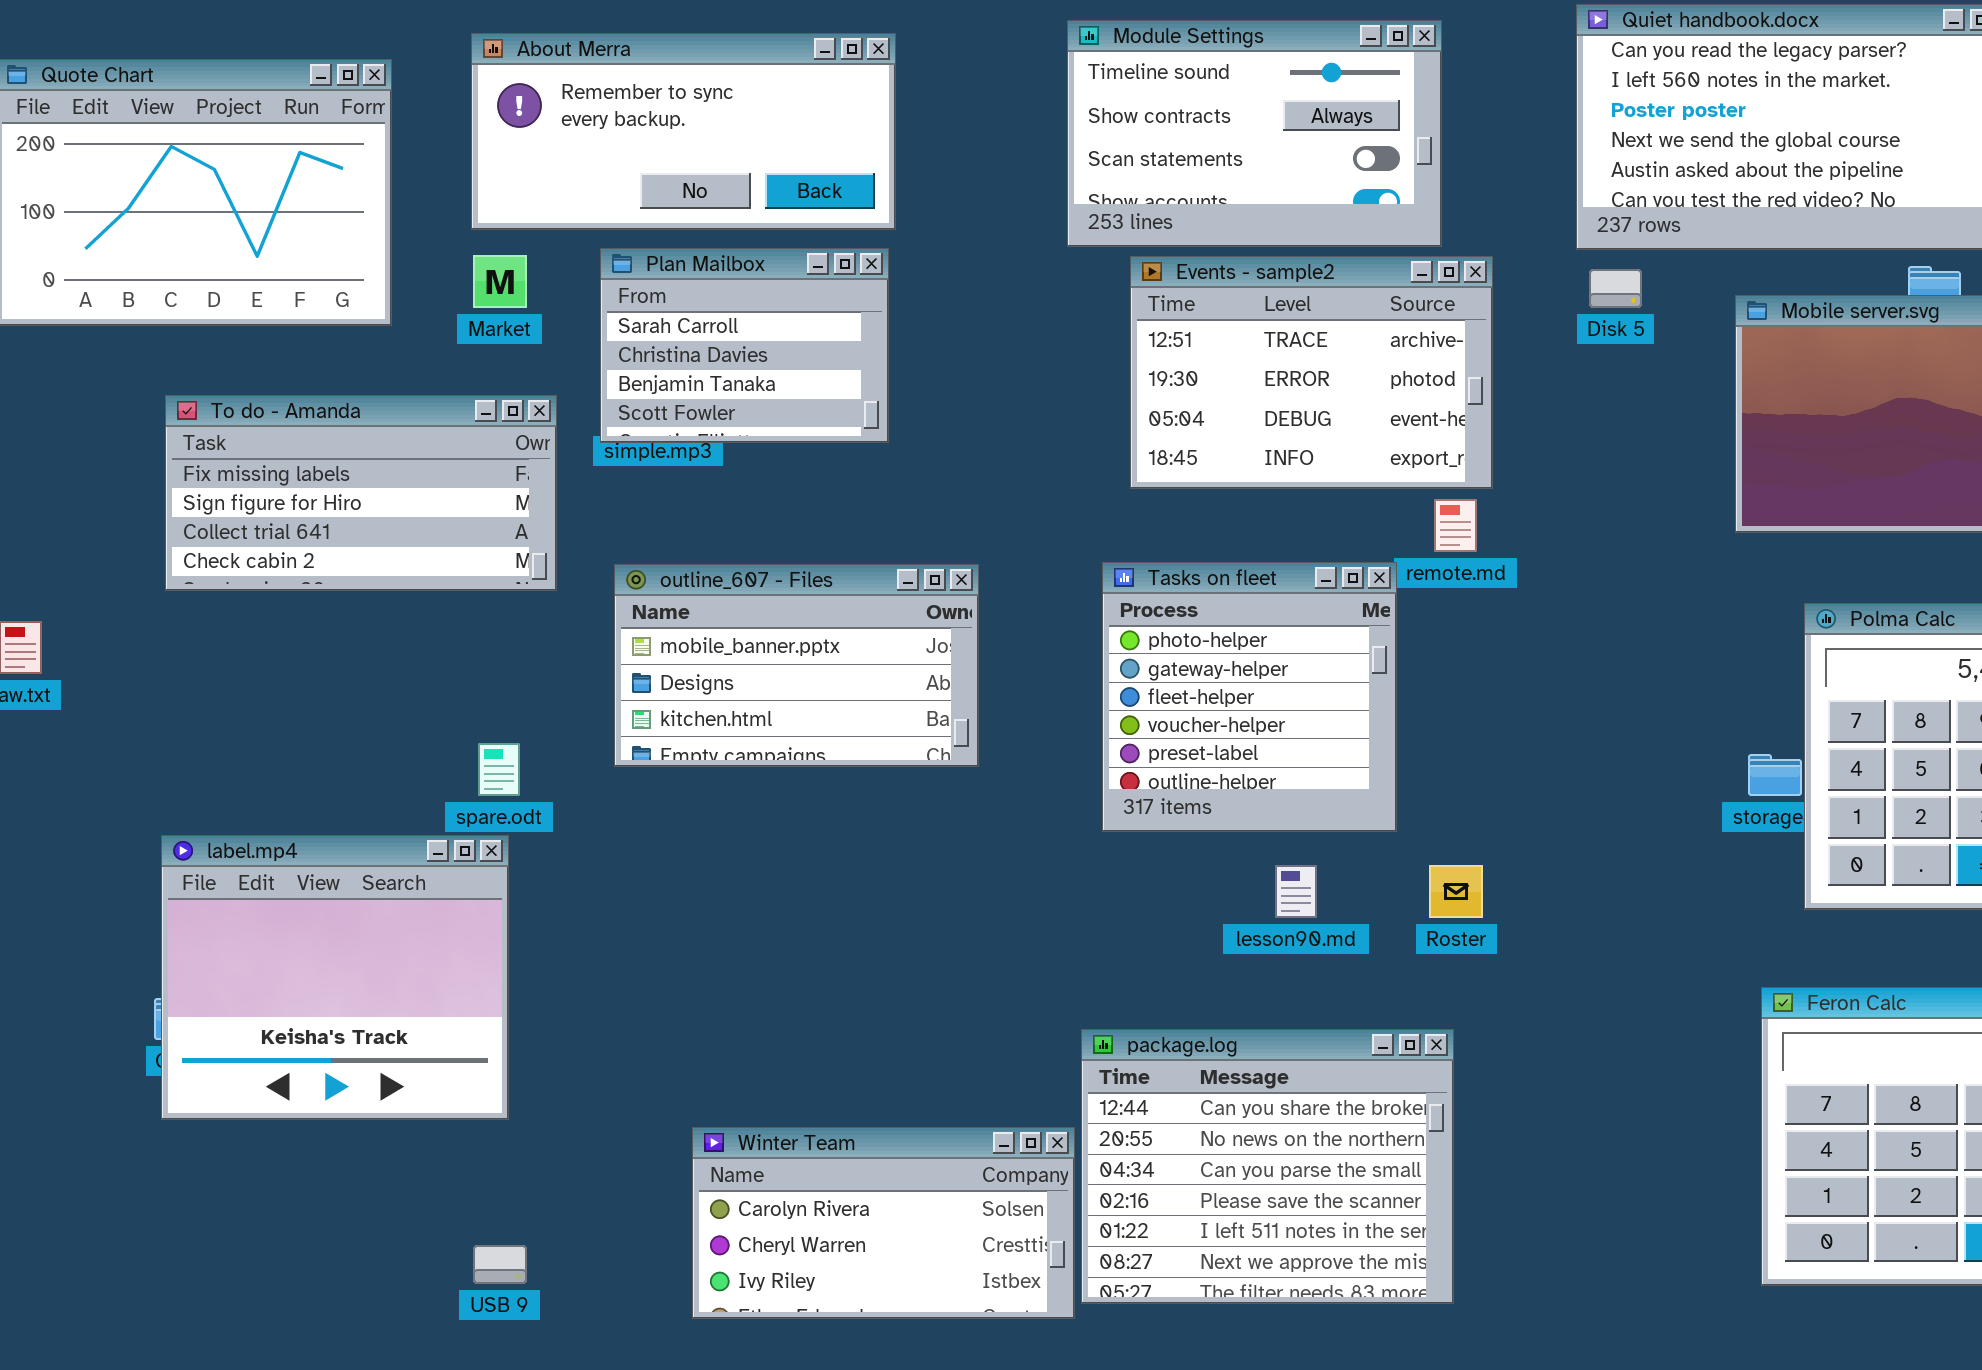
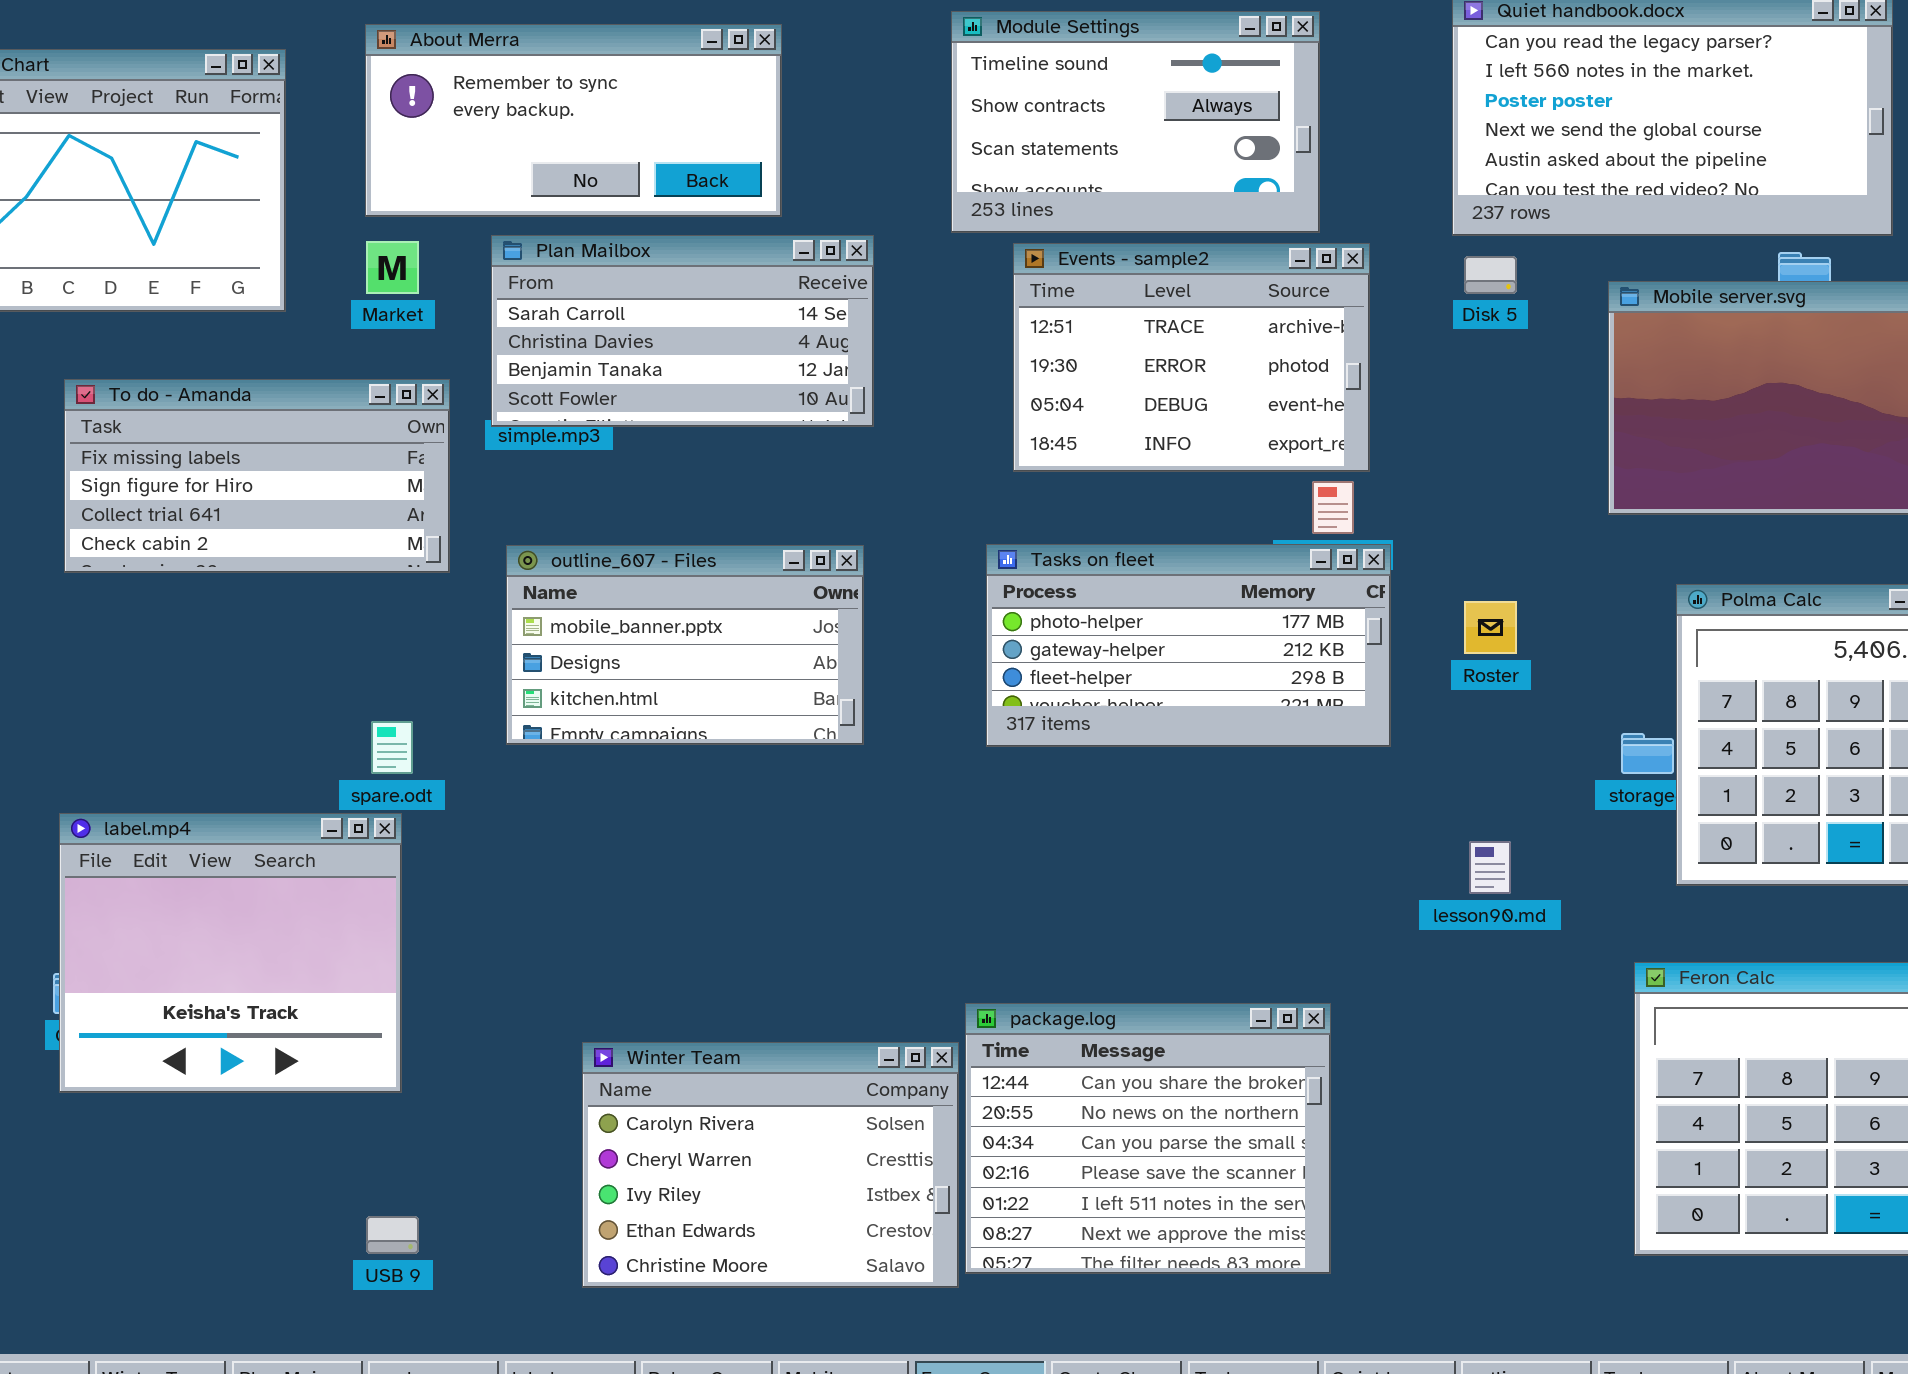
Plan Mailbox: [600,248,889,443] -> [491,235,874,427], resized
Tasks on fleet: [1102,562,1397,832] -> [986,544,1391,747], resized
lesson90.md: [1275,865,1317,918] -> [1469,841,1511,894], moved
Roster: [1429,865,1483,918] -> [1464,601,1517,654], moved
Winter Team: [692,1127,1075,1319] -> [582,1042,959,1288], resized

